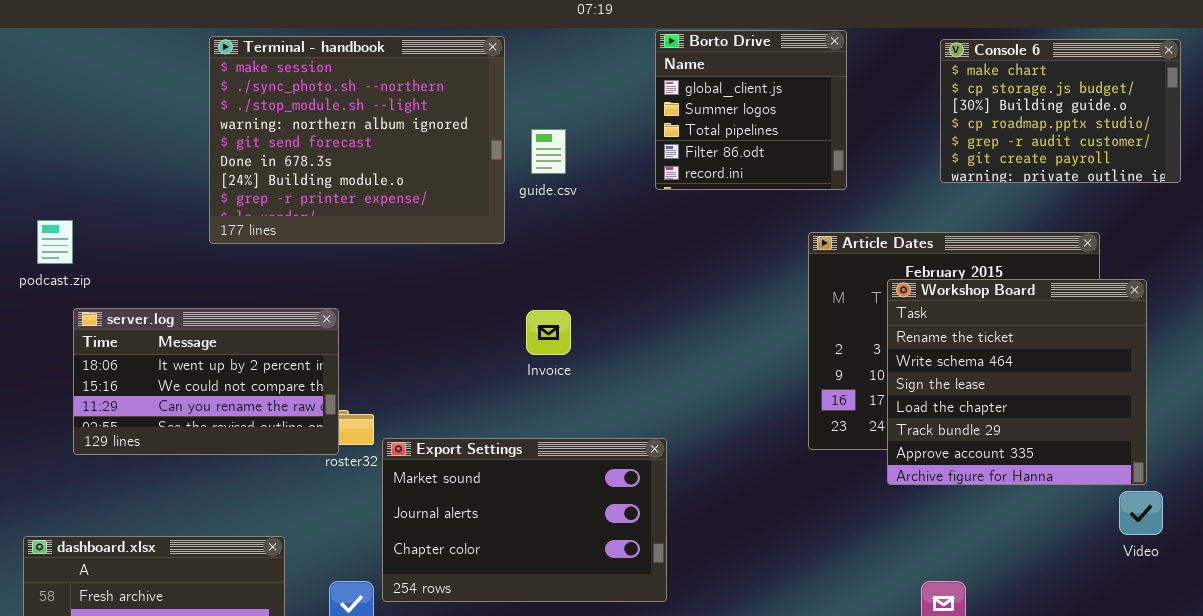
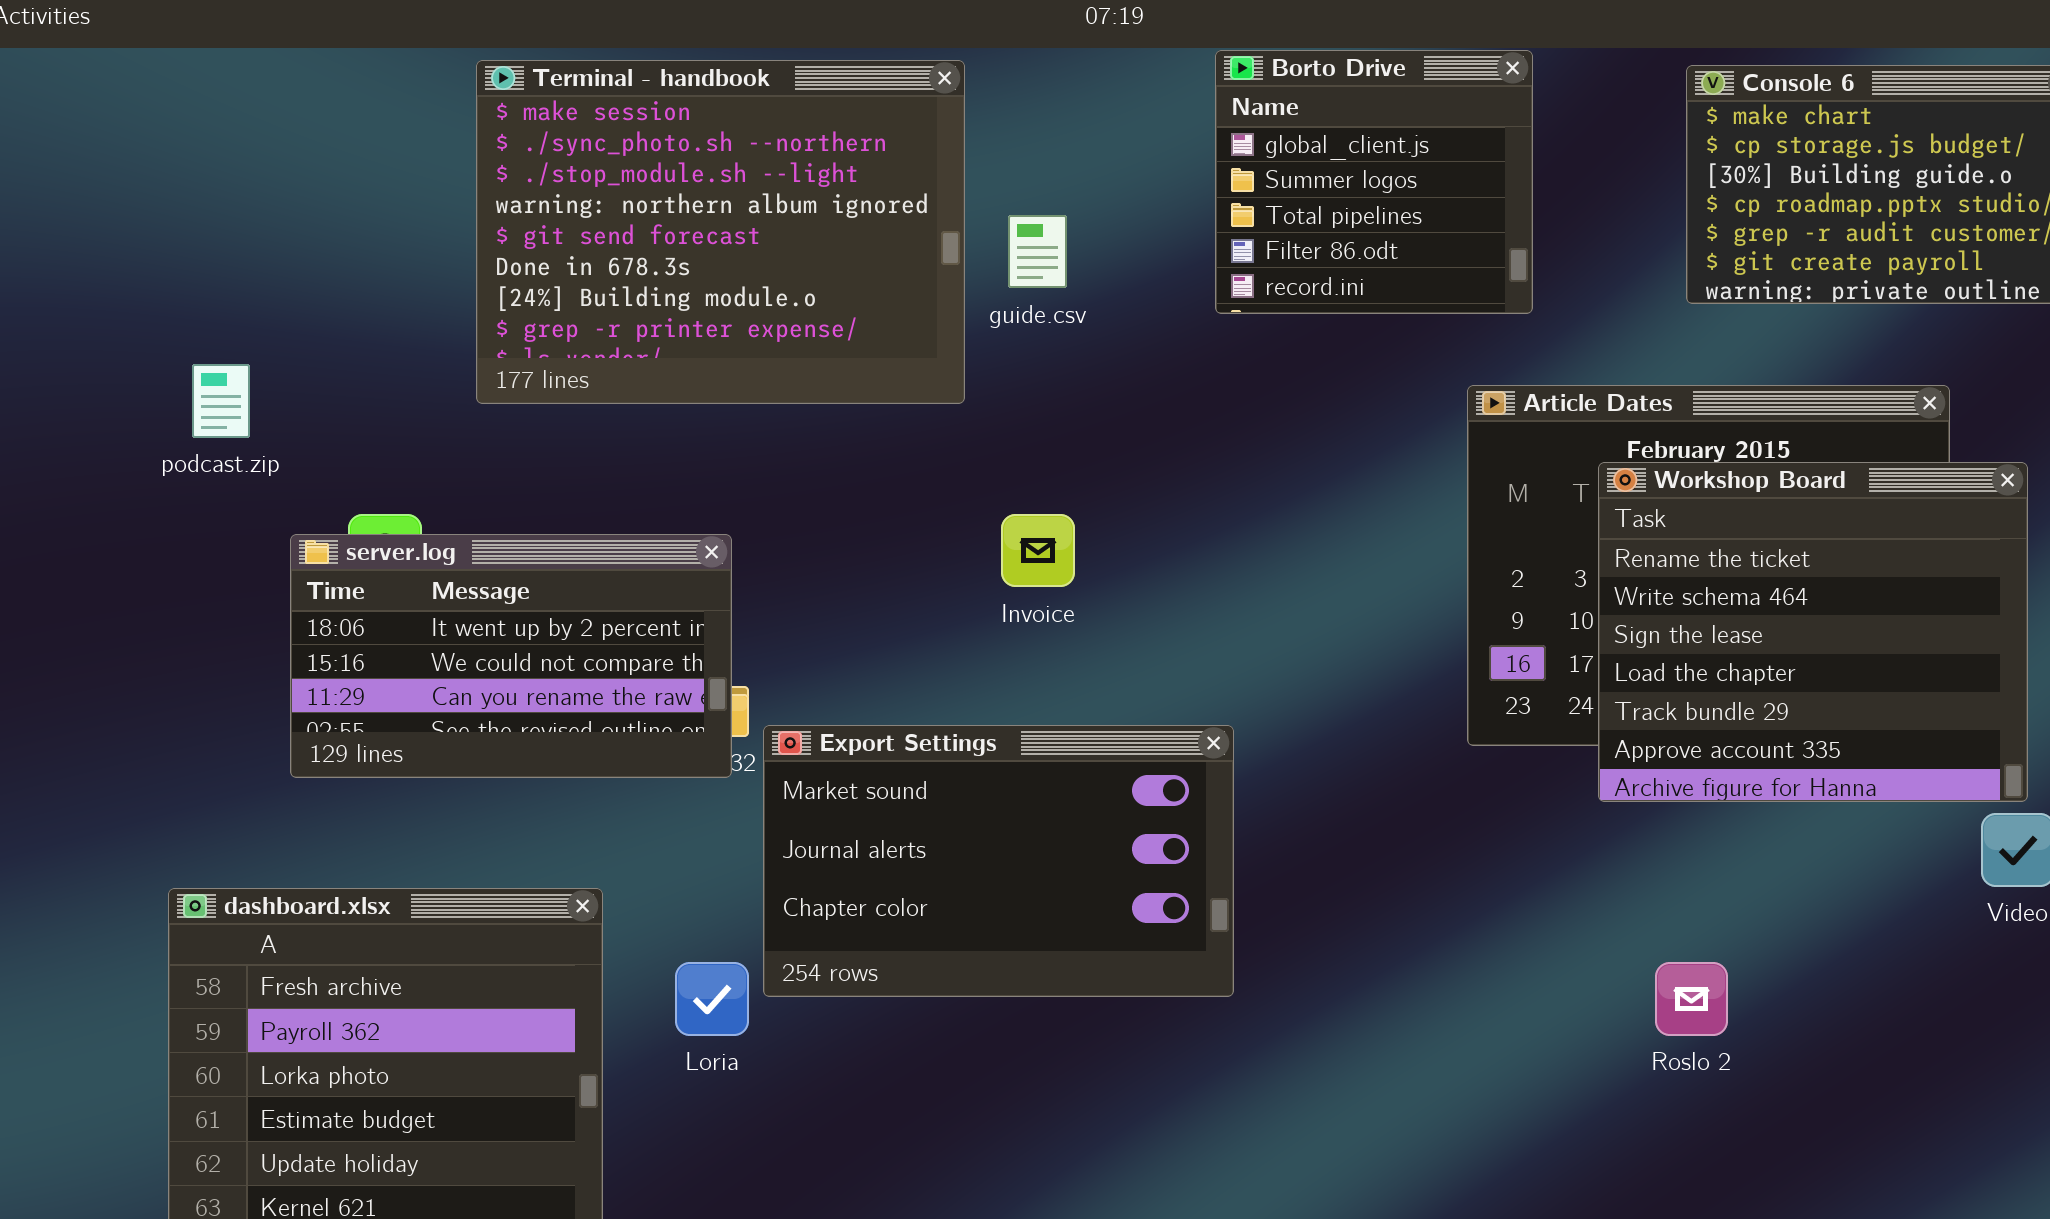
server.log: [73,308,339,455] -> [290,534,732,778], moved

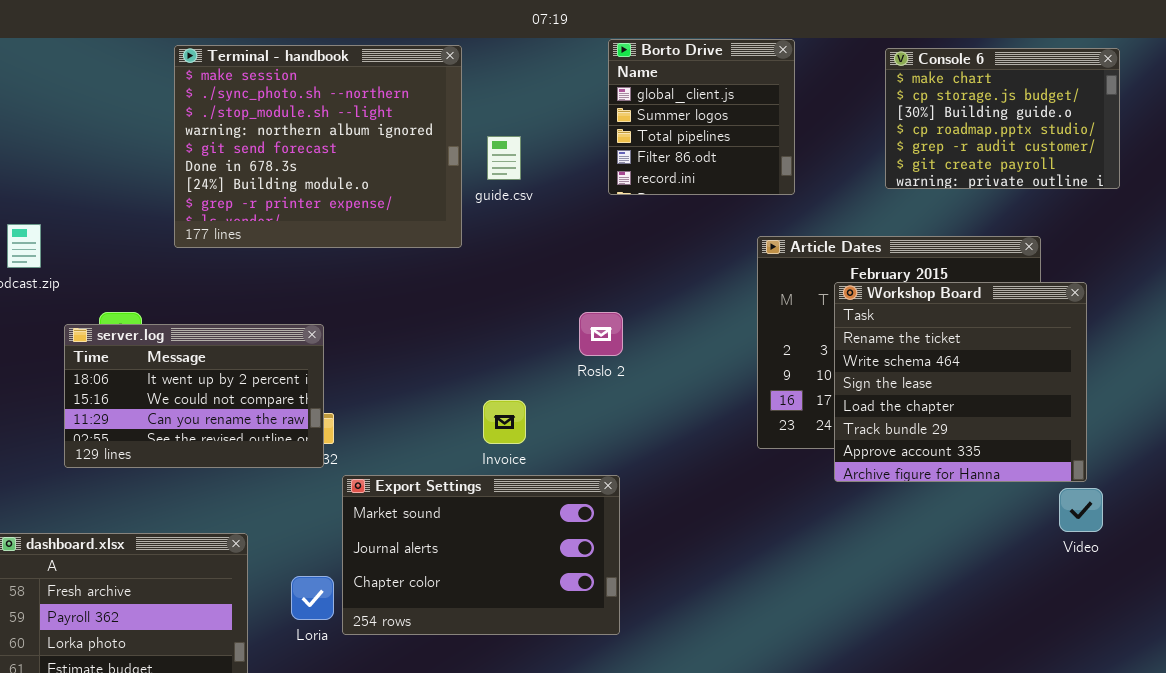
Invoice: [1001,514,1075,587] -> [483,400,526,444], moved
Export Settings: [763,725,1234,997] -> [342,475,620,635], moved
Roslo 2: [1655,962,1728,1036] -> [579,312,623,356], moved

